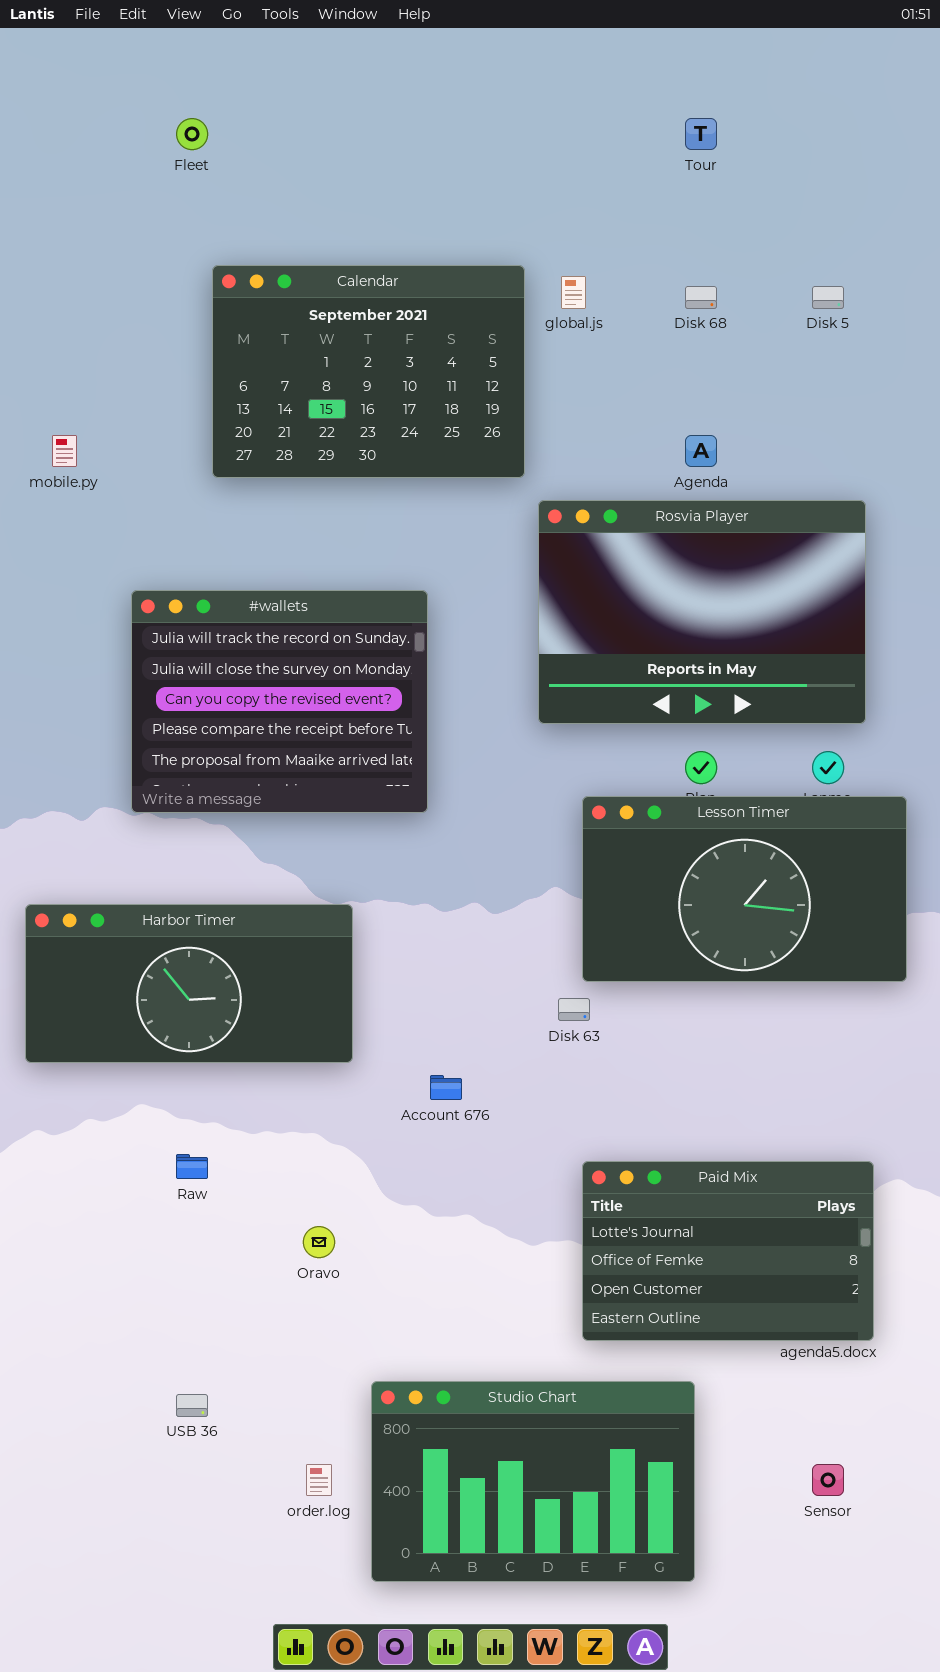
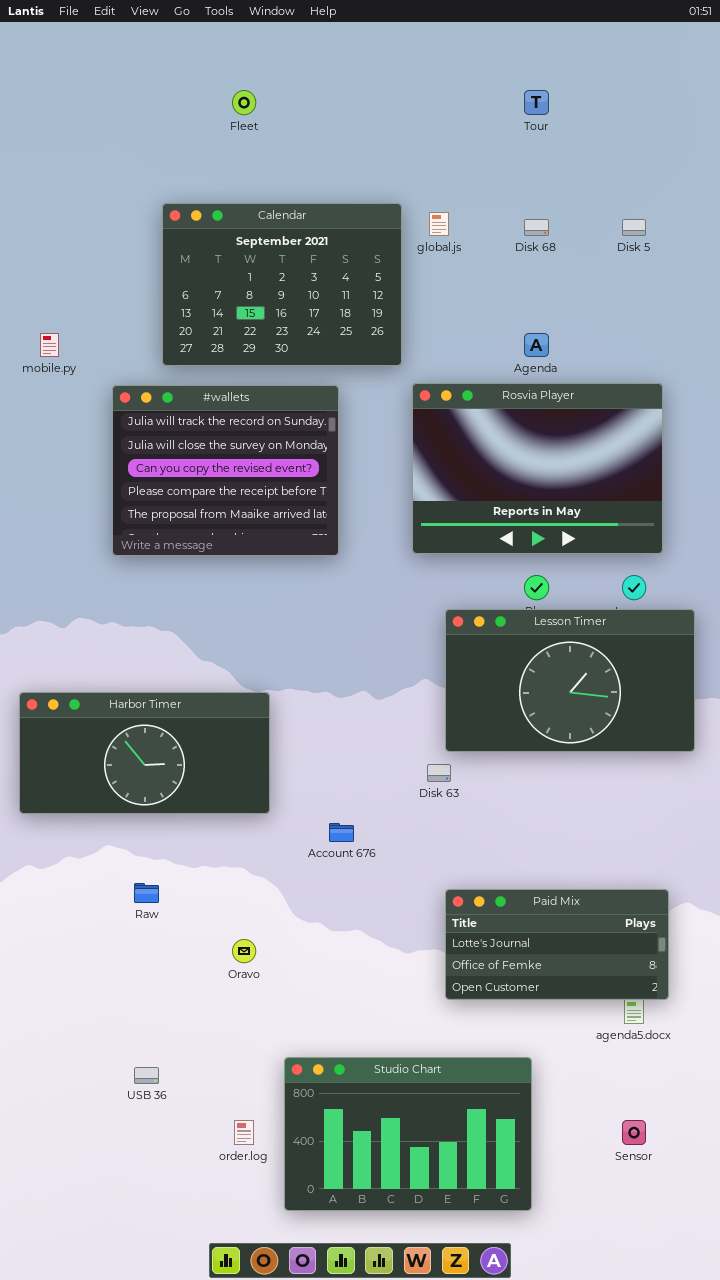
Fleet: [176,118,208,150] -> [232,90,256,115], moved
#wallets: [131,590,428,813] -> [112,385,339,556], moved
Paid Mix: [582,1161,874,1341] -> [445,889,669,1000], resized

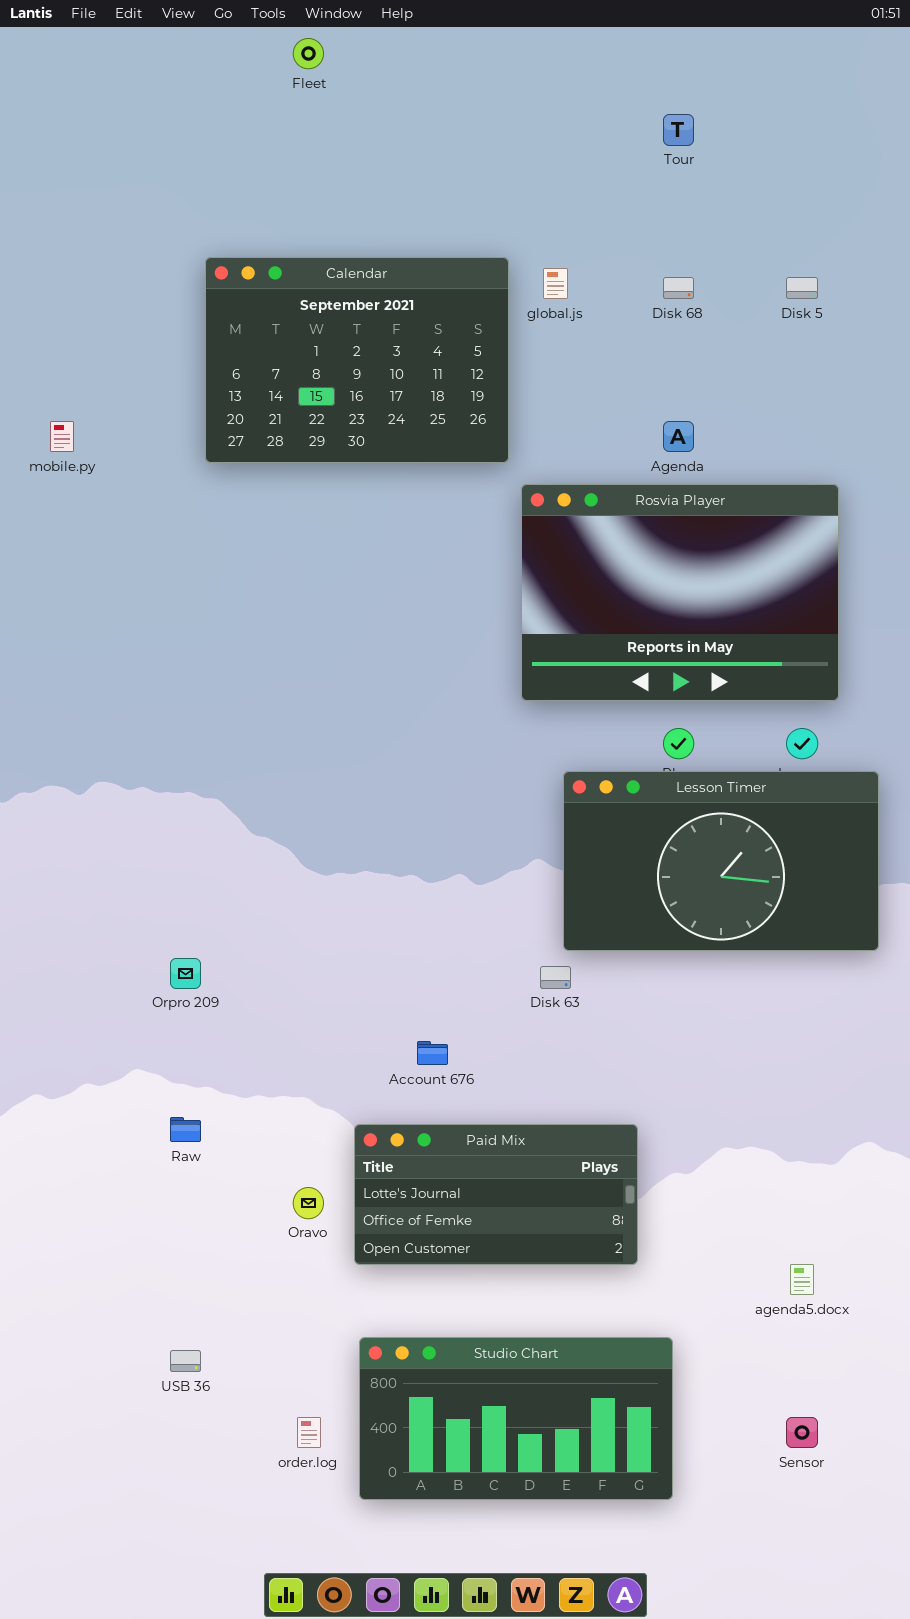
Fleet: [232,90,256,115] -> [293,38,324,69], moved
#wallets: [112,385,339,556] -> none, closed
Harbor Timer: [19,692,270,814] -> none, closed
Paid Mix: [445,889,669,1000] -> [354,1124,638,1265], moved
Studio Chart: [284,1057,532,1211] -> [359,1337,673,1500], resized

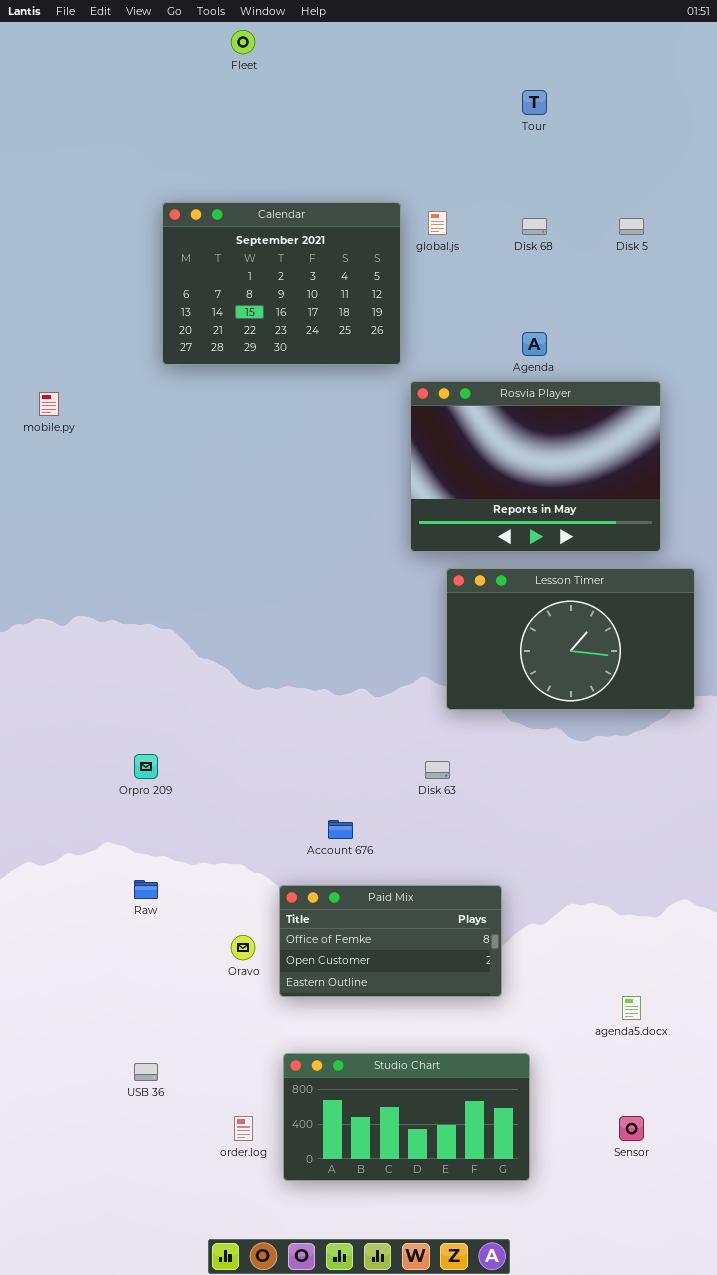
mobile.py: [50,421,74,452] -> [39,392,59,416], moved
Lesson Timer: [563,771,879,951] -> [446,568,695,710], moved
Paid Mix: [354,1124,638,1265] -> [279,885,502,997], scrolled down 1 row

